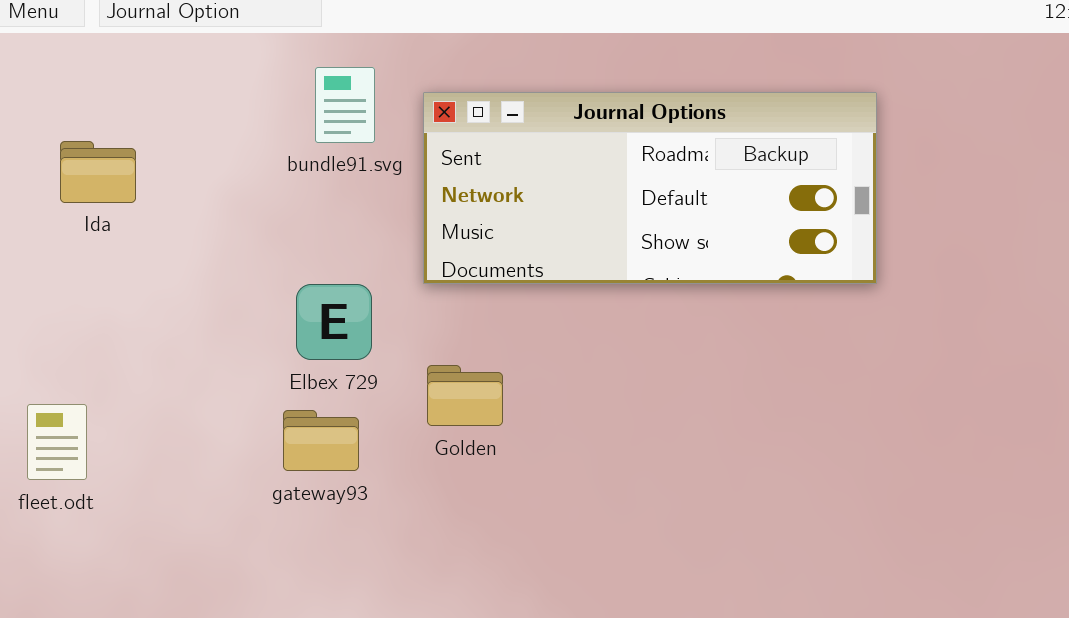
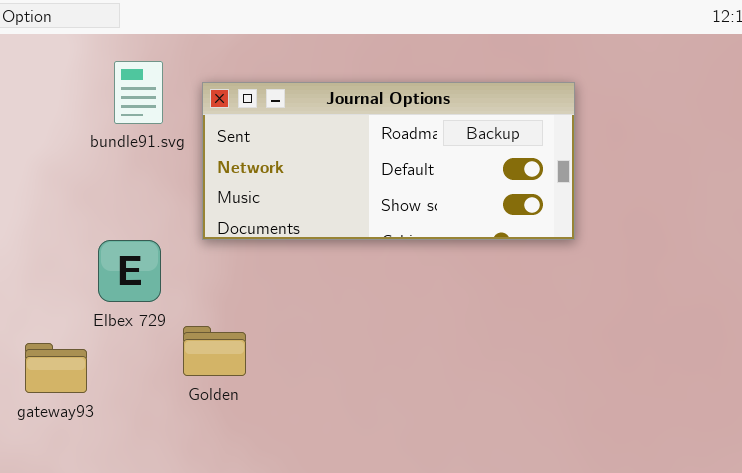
Golden: [427,365,503,426] -> [183,326,246,376], moved
gateway93: [283,410,359,471] -> [25,343,87,393], moved

